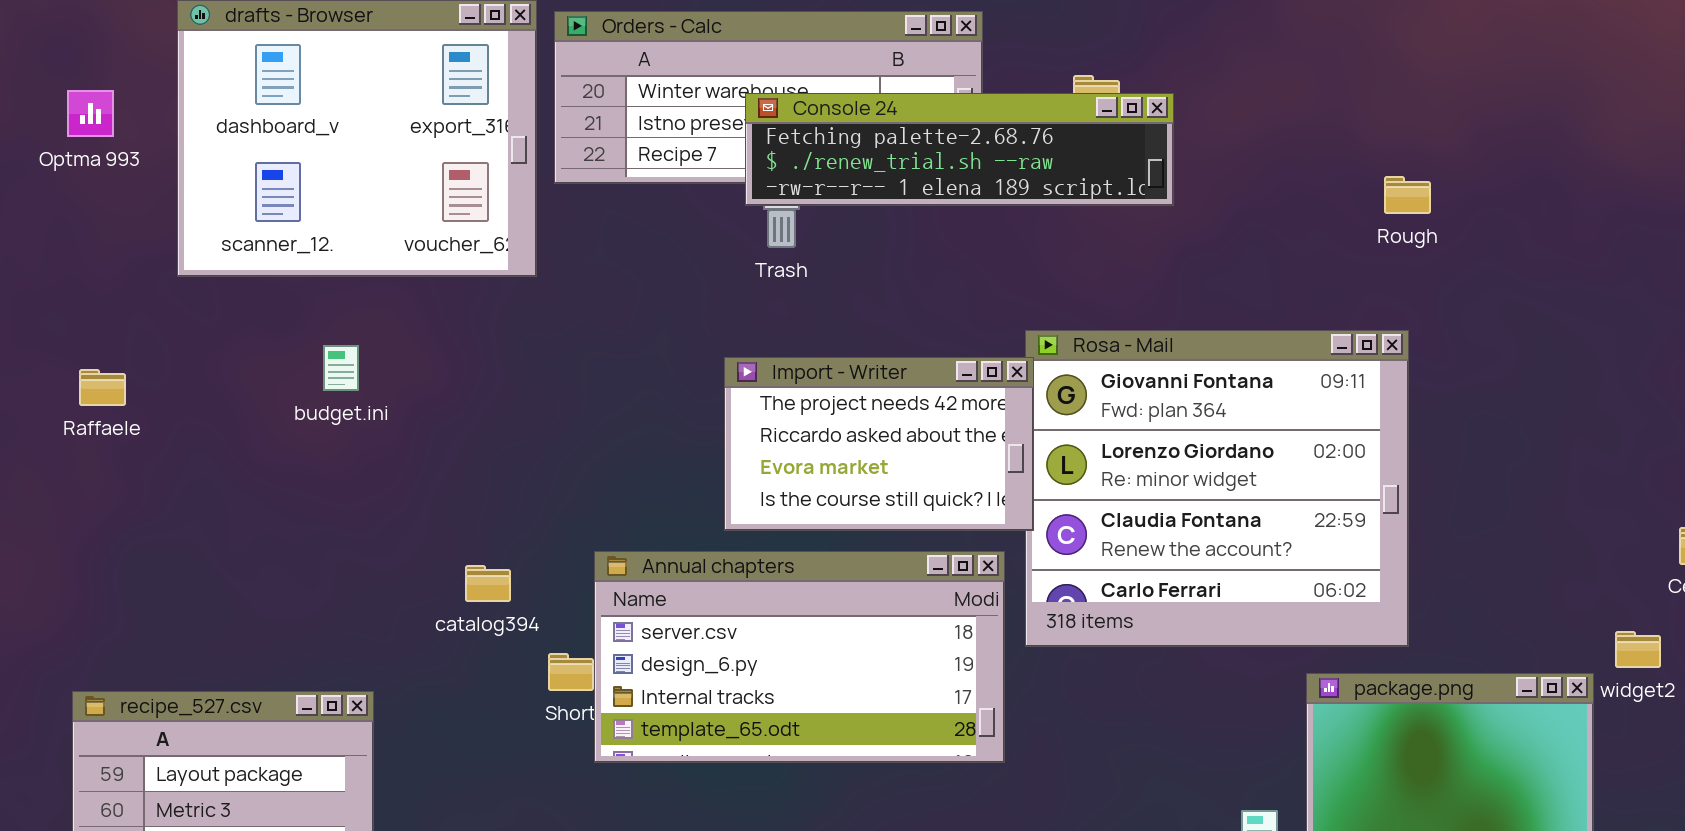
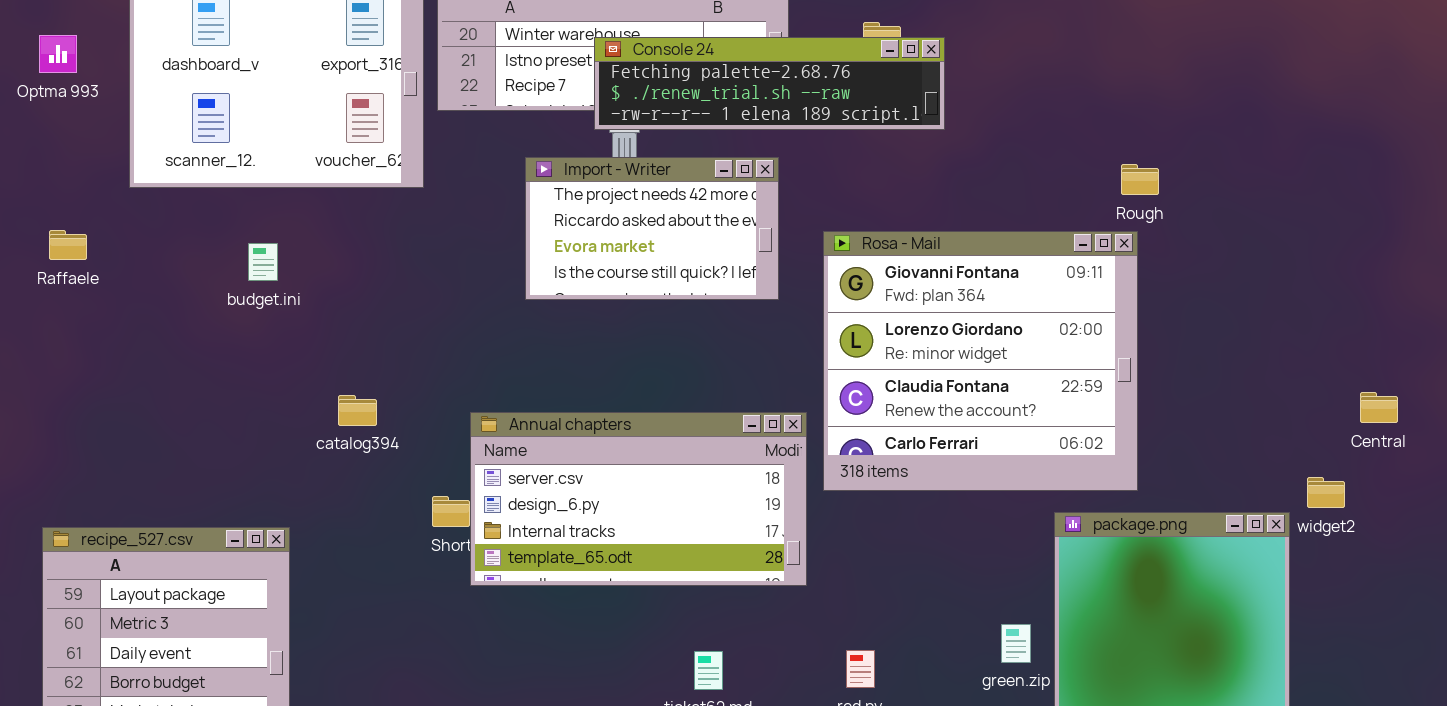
Rough: [1384,176,1431,214] -> [1121,164,1159,195], moved
Import - Writer: [724,357,1034,531] -> [525,157,779,300], moved
Raffaele: [79,369,126,406] -> [49,230,87,260], moved
catalog394: [465,565,511,602] -> [338,395,377,426], moved

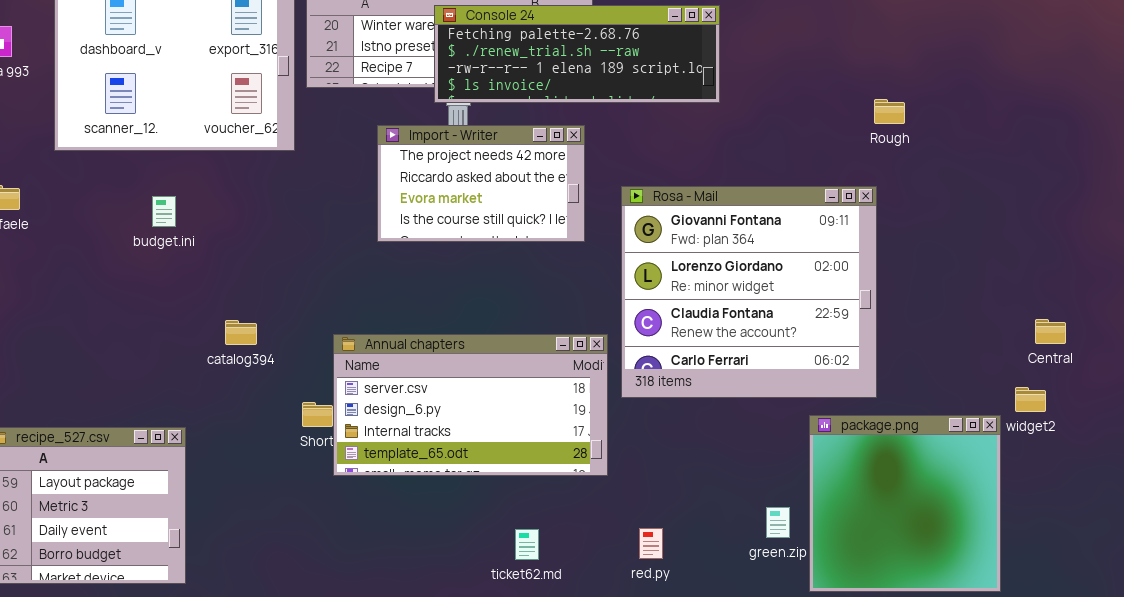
Console 24: [594,37,945,130] -> [434,5,720,103], resized
Rough: [1121,164,1159,195] -> [874,99,905,124], moved
Central: [1360,392,1398,423] -> [1035,319,1066,344], moved

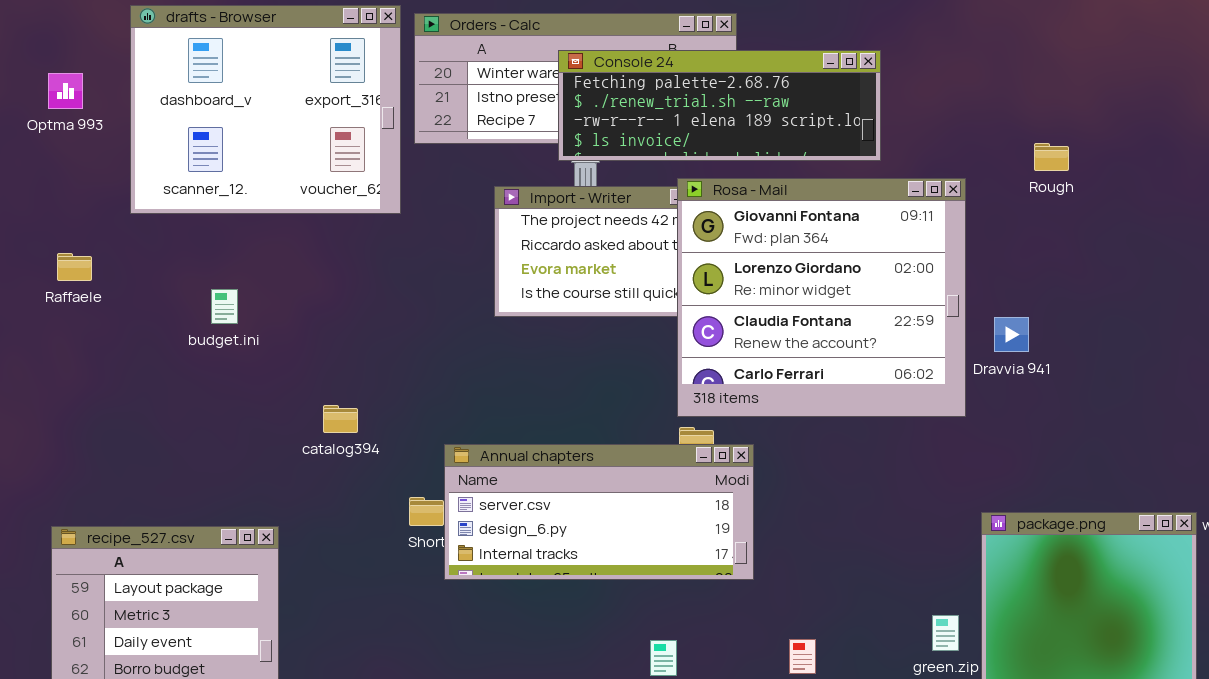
Rough: [874,99,905,124] -> [1034,143,1069,171], moved
Rosa - Mail: [621,186,877,398] -> [677,178,966,417], moved
budget.ini: [152,196,176,227] -> [211,289,238,324], moved
Annual chapters: [333,334,608,476] -> [444,444,754,580], resized

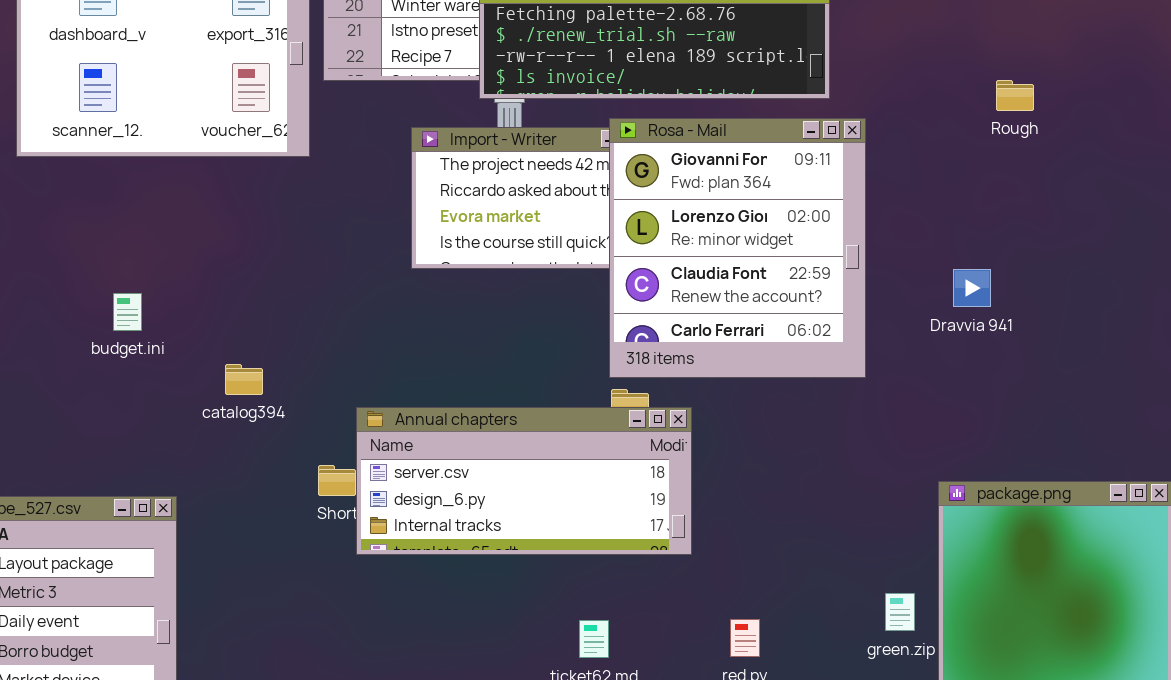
Rosa - Mail: [677,178,966,417] -> [609,118,866,378], resized
budget.ini: [211,289,238,324] -> [113,293,142,331], moved

